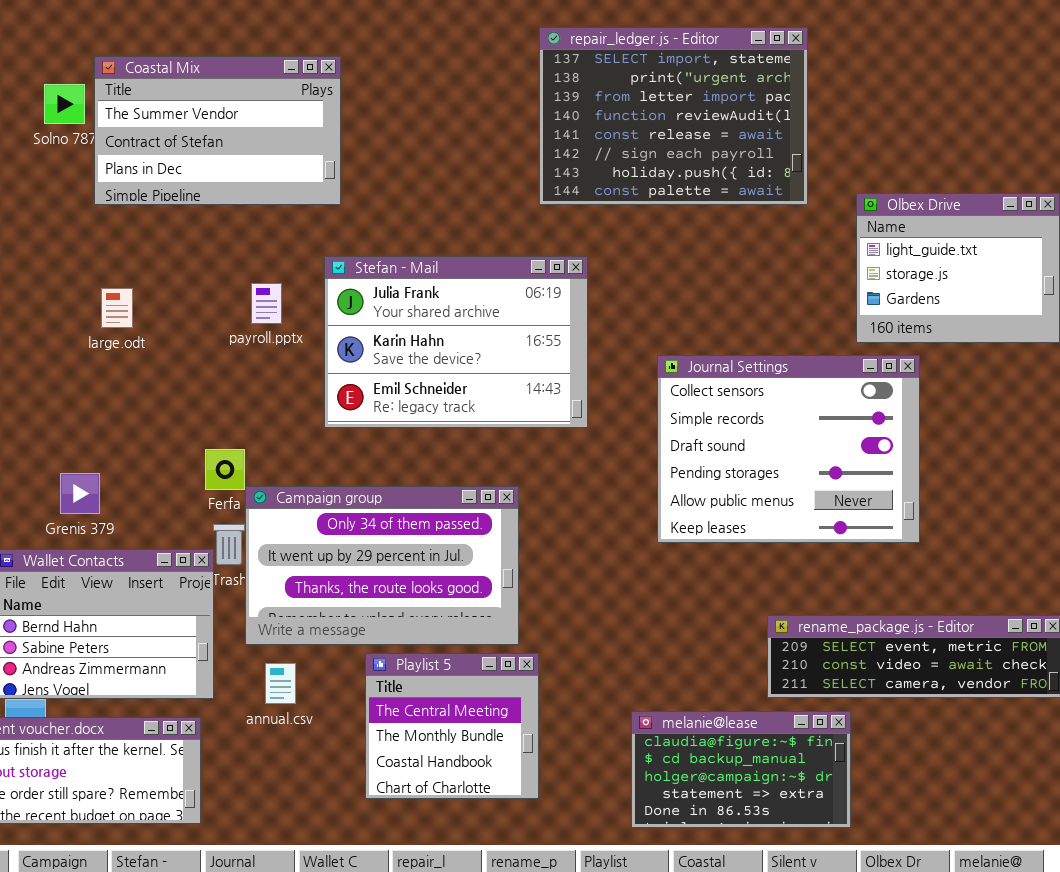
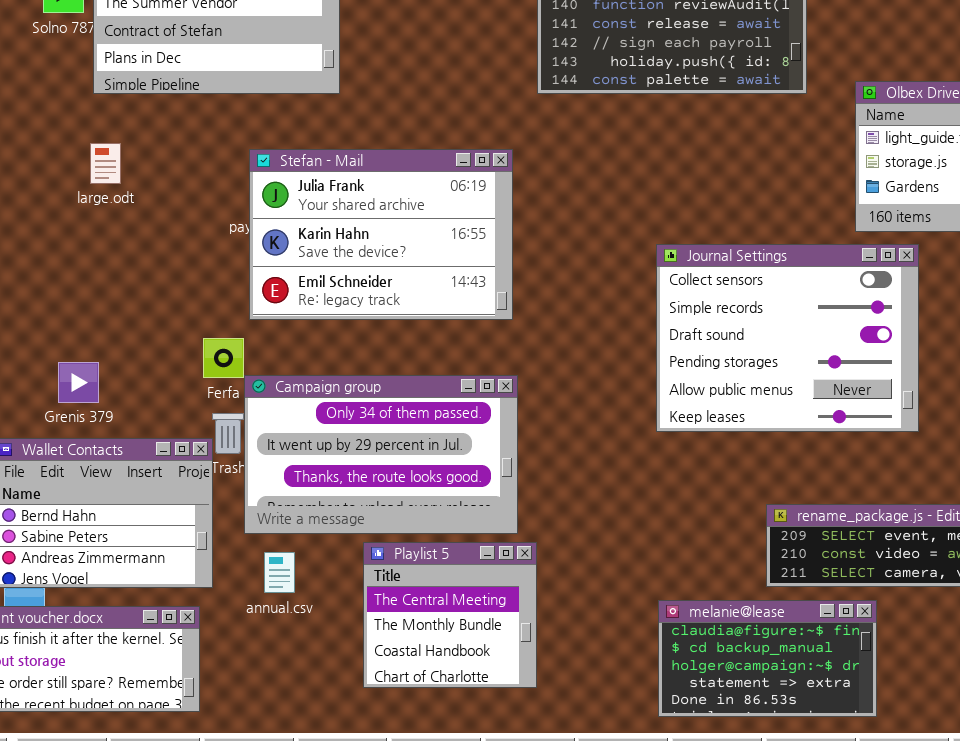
Stefan - Mail: [324,256,588,428] -> [249,149,513,320], moved
large.odt: [101,288,133,328] -> [90,143,121,184], moved
melanie@lease: [631,711,851,828] -> [658,600,877,717], moved

